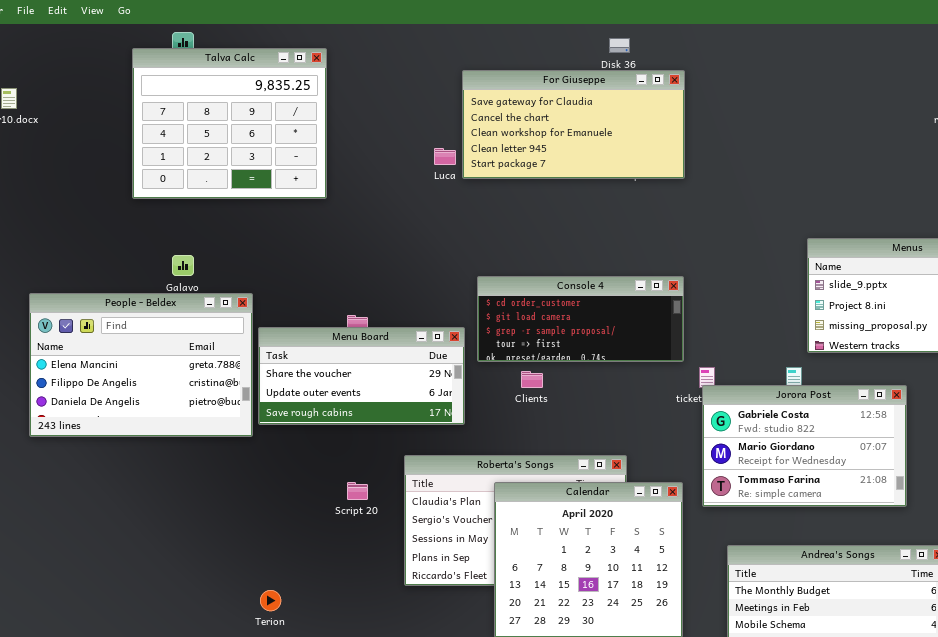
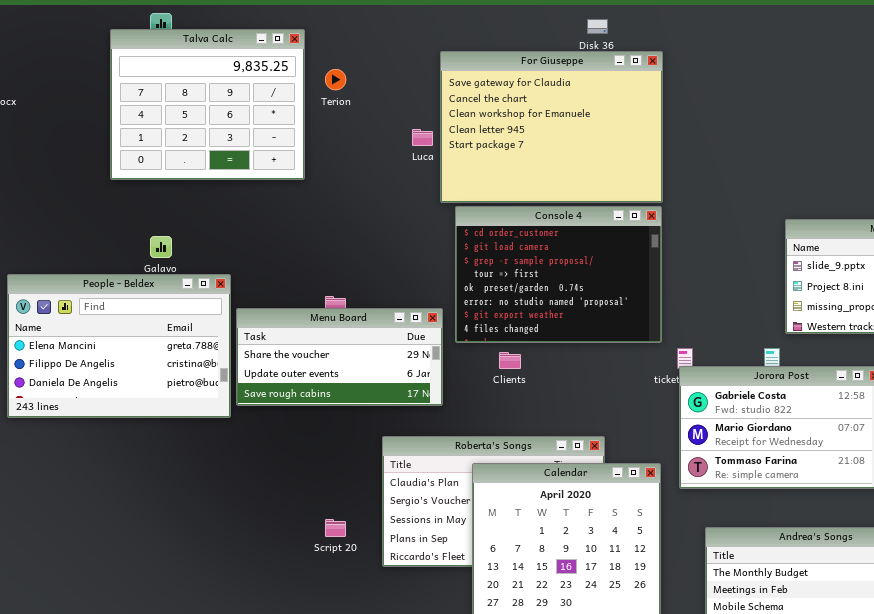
For Giuseppe: [462,70,685,179] -> [440,51,663,203], resized
Console 4: [477,276,684,362] -> [455,206,662,343], resized
Script 20: [347,482,368,500] -> [325,519,346,537], moved
Terion: [260,590,281,611] -> [325,69,346,90], moved

